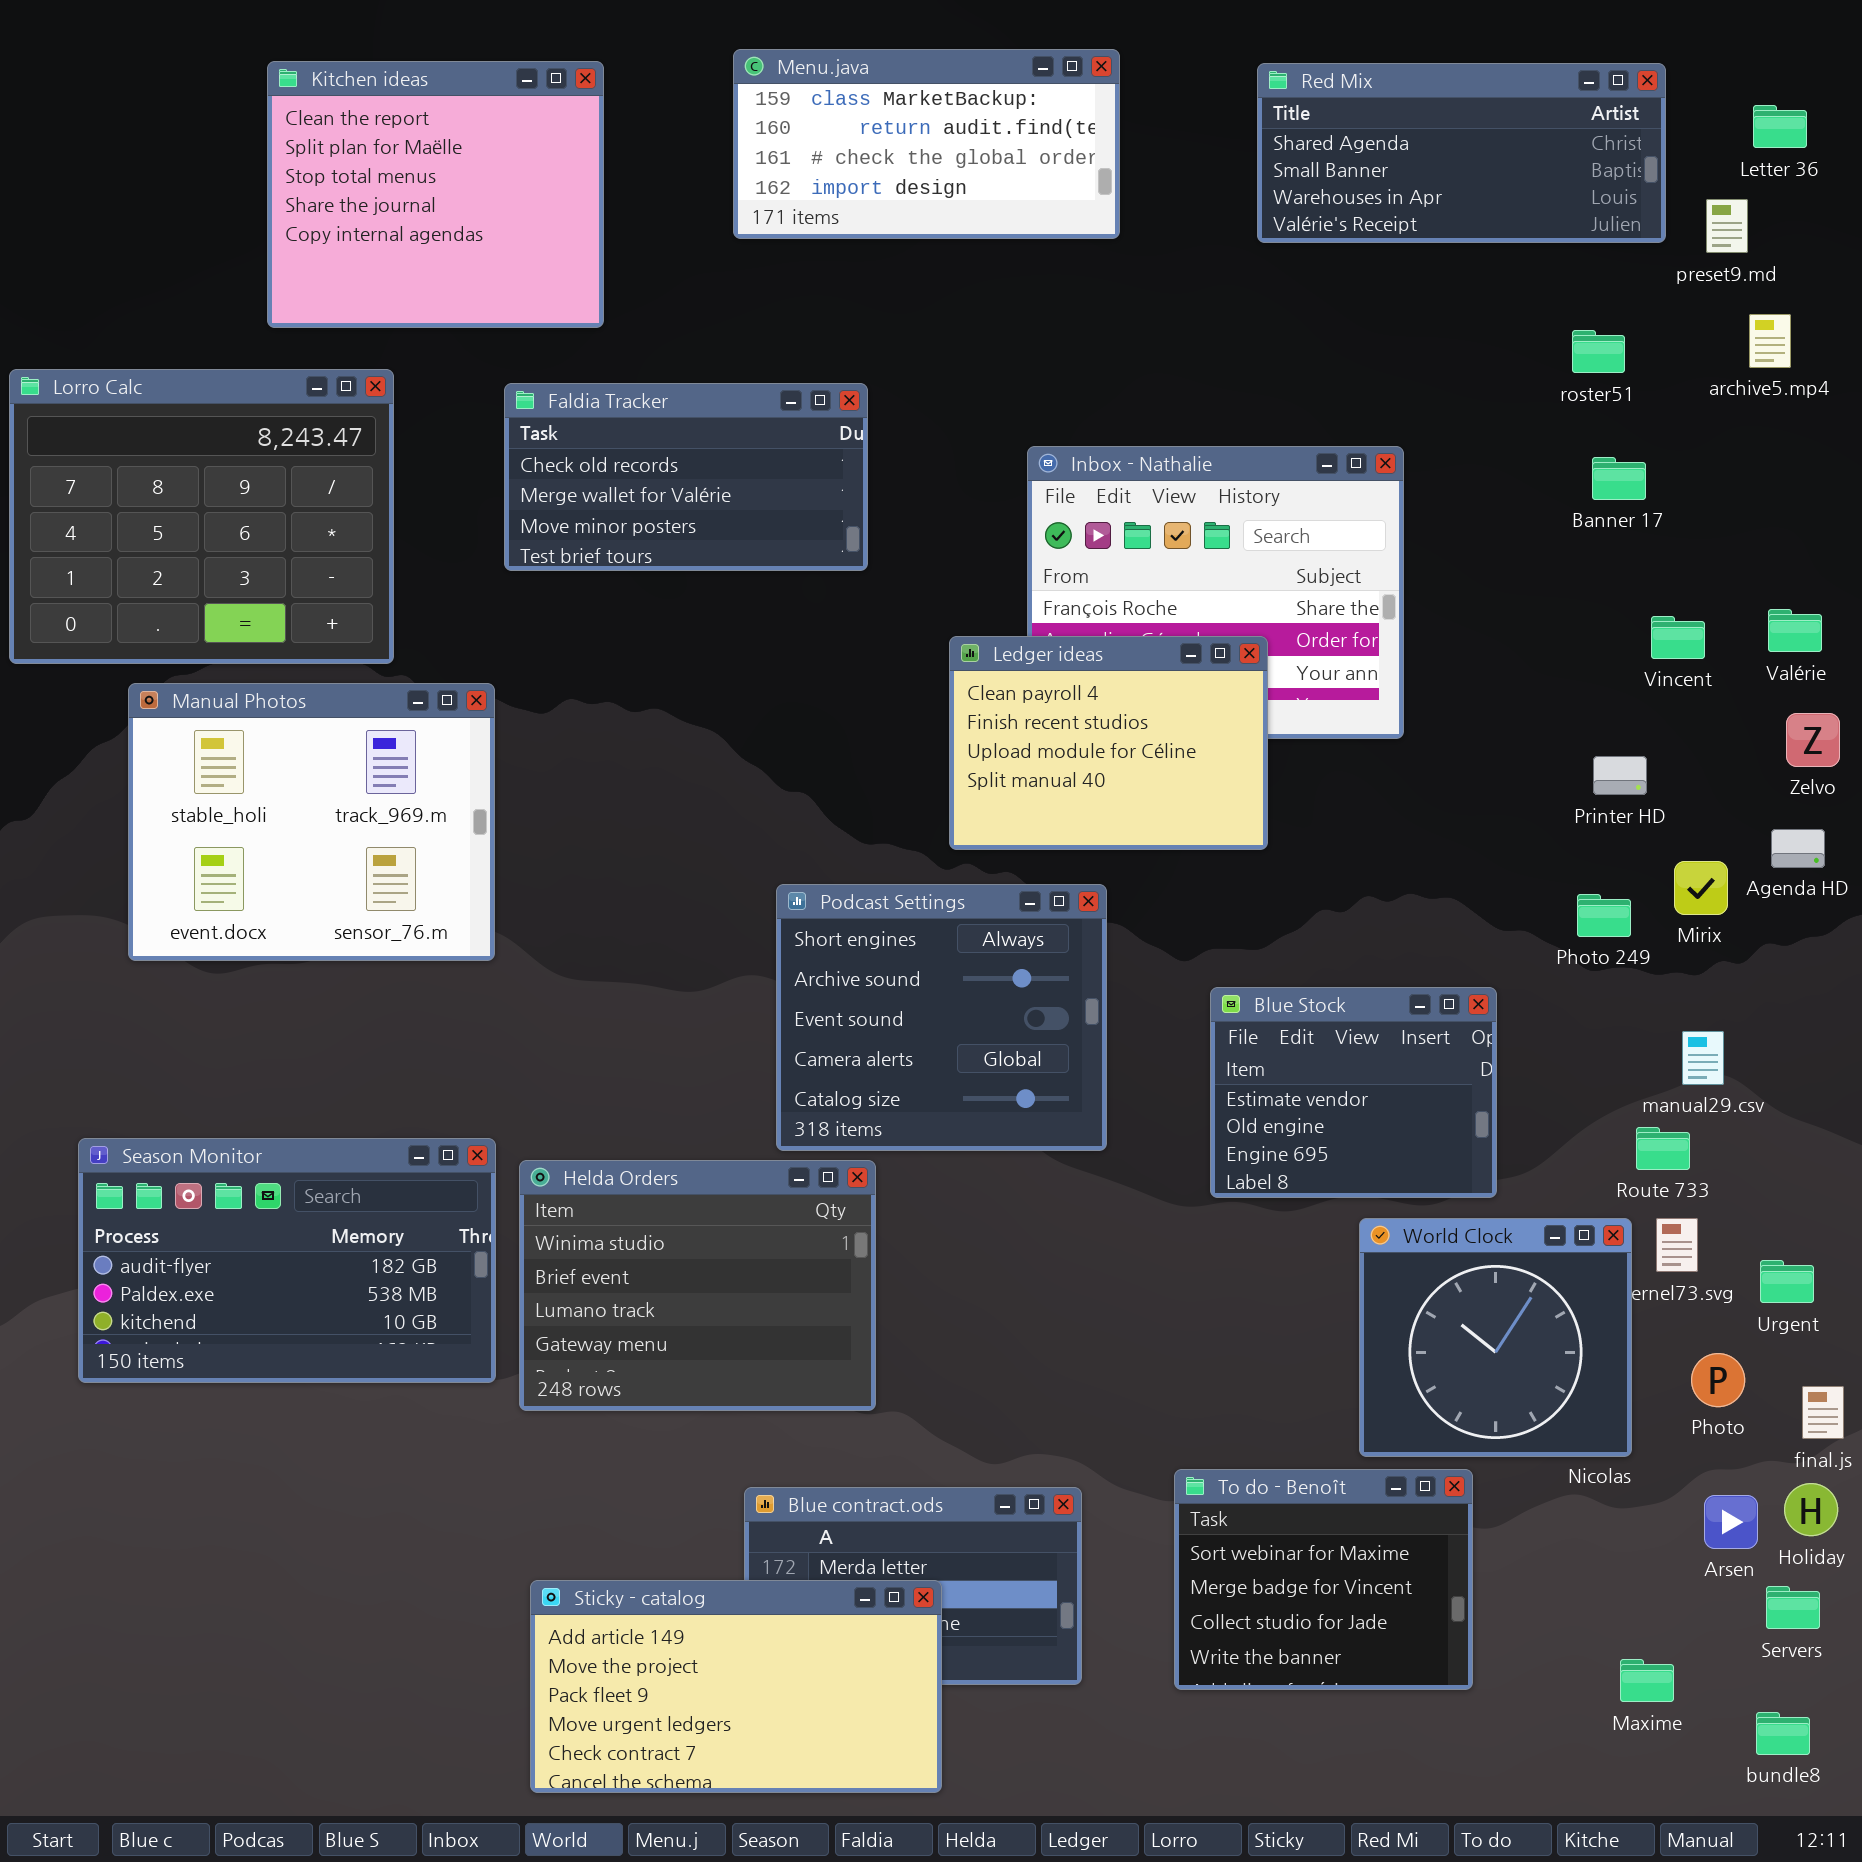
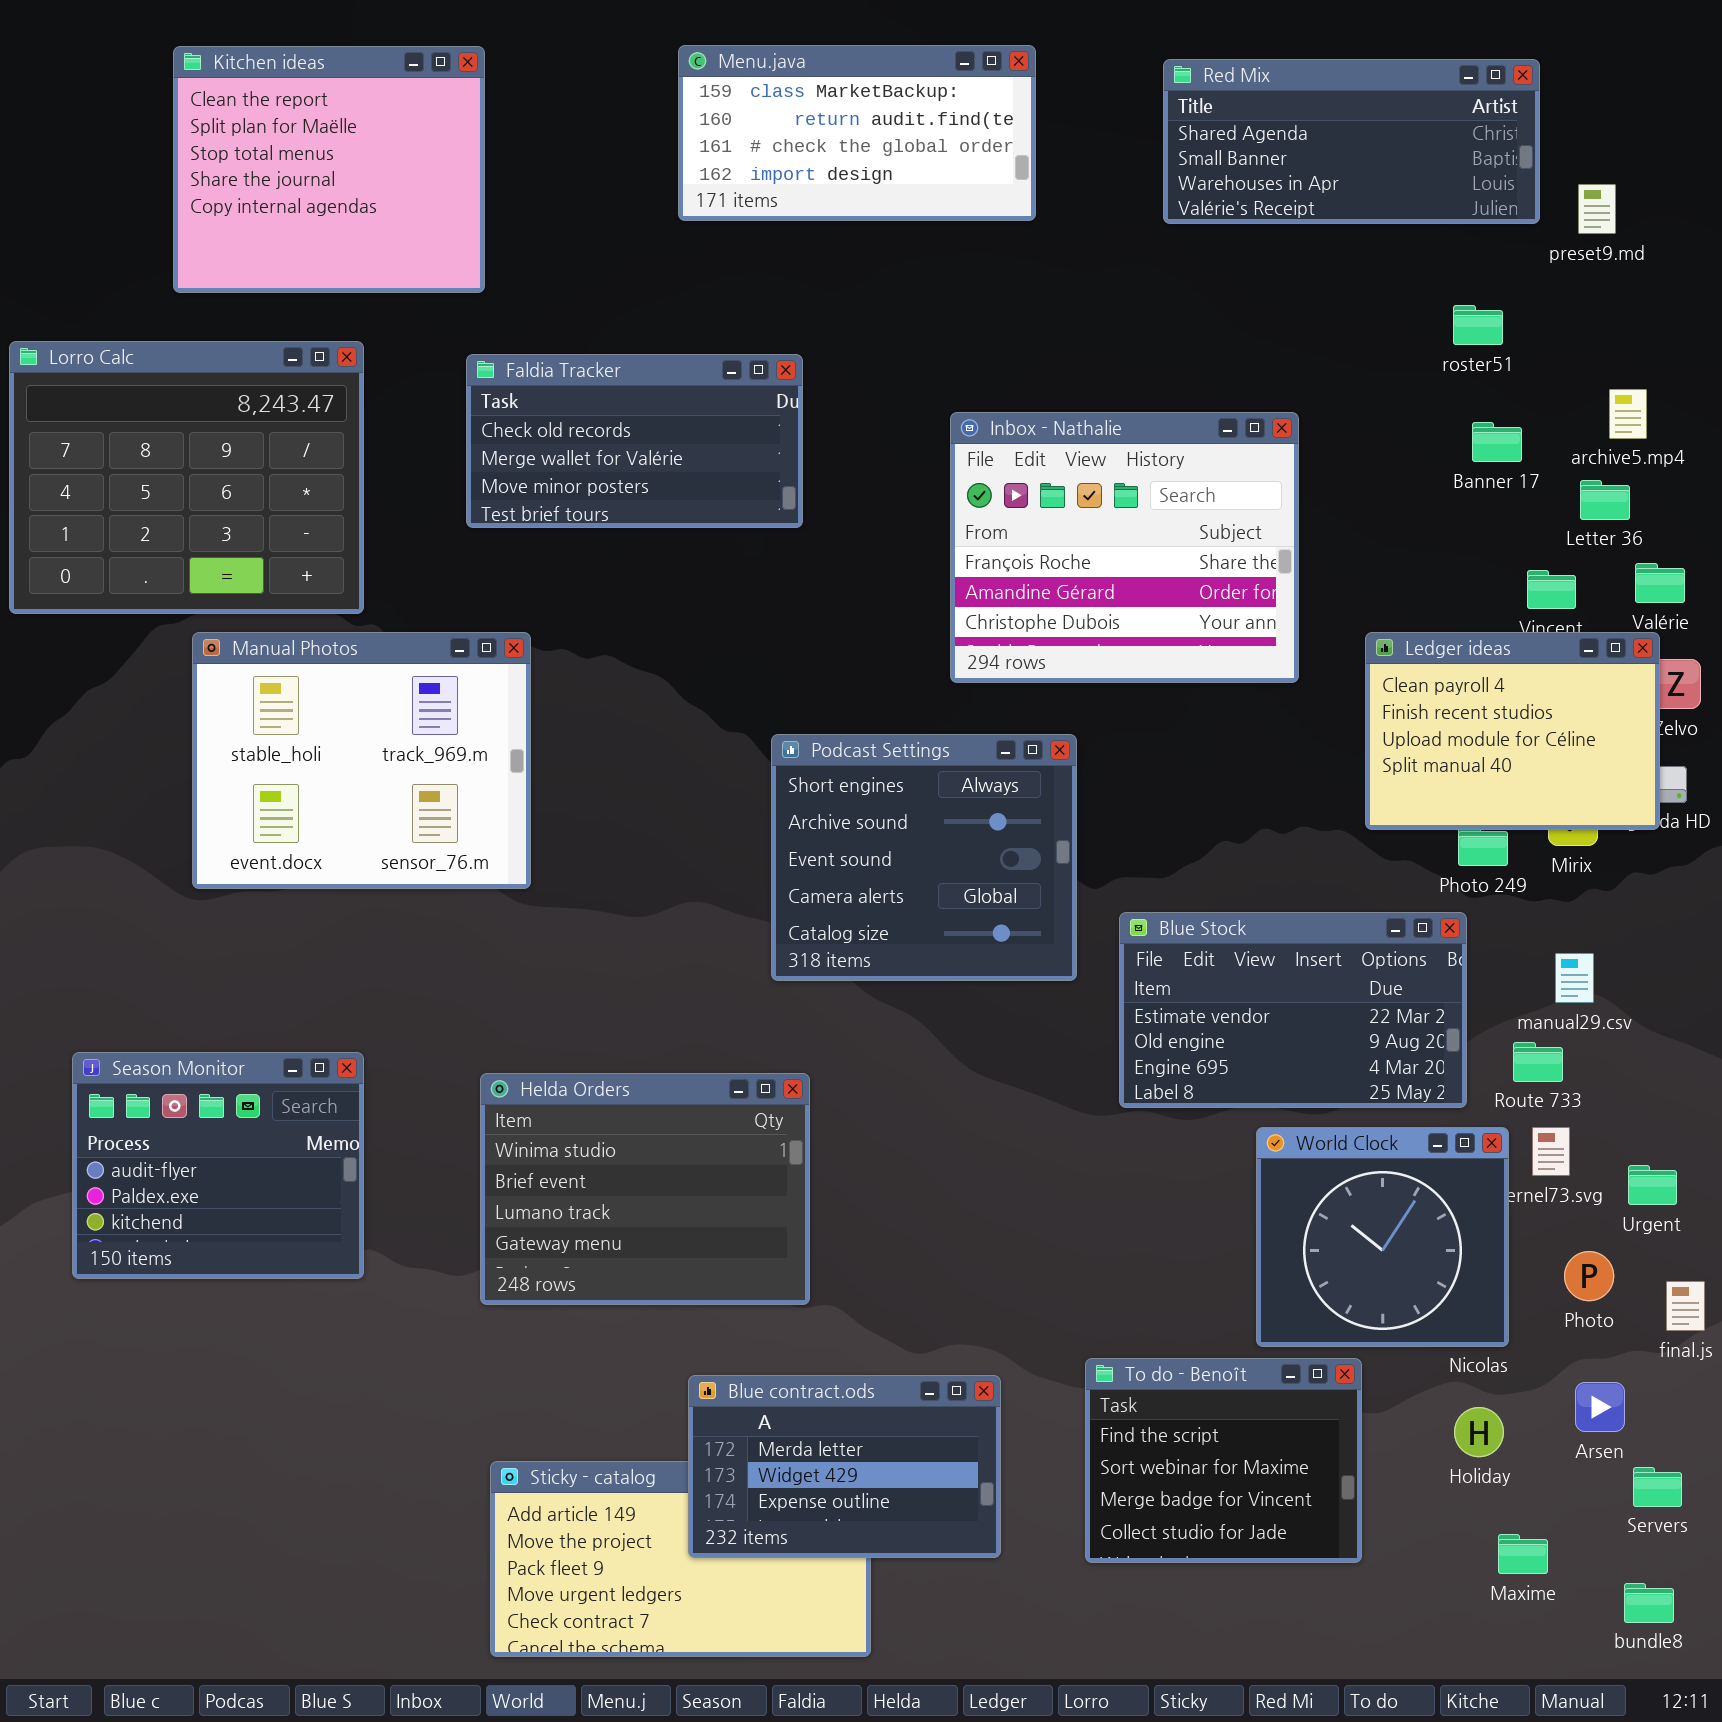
Kitchen ideas: [267,61,604,328] -> [173,46,485,293], moved
Letter 36: [1753,105,1807,148] -> [1580,480,1630,520], moved
archive5.mp4: [1749,314,1791,368] -> [1609,389,1647,439], moved
Ledger ideas: [949,636,1268,850] -> [1365,632,1660,830], moved
Manual Photos: [128,683,495,961] -> [192,632,531,889], moved
Podcast Settings: [776,884,1107,1151] -> [771,734,1077,981], moved
Blue Stock: [1210,987,1497,1198] -> [1119,912,1467,1108], resized
Season Monitor: [78,1138,496,1383] -> [72,1052,364,1279], resized
To do - Benoît: [1174,1469,1473,1690] -> [1085,1358,1362,1563], scrolled up 1 row
Holiday: [1784,1483,1838,1536] -> [1454,1407,1504,1457], moved
Blue contract.ods: [744,1487,1082,1685] -> [688,1375,1001,1558], raised

